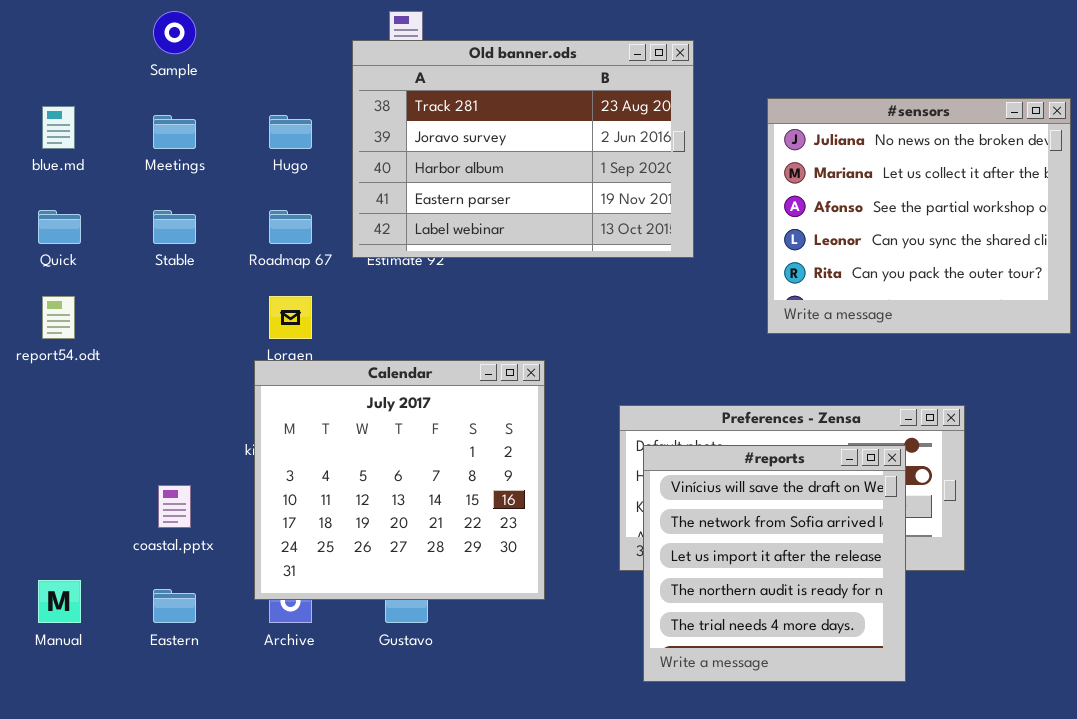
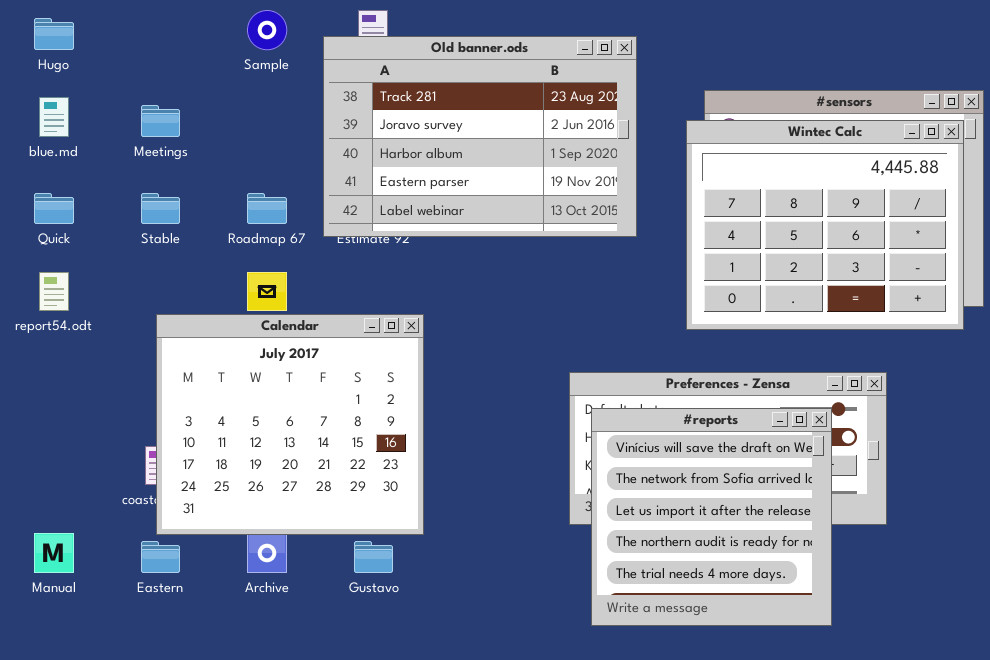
Sample: [153,11,196,54] -> [247,10,287,50], moved
Hugo: [269,115,312,149] -> [34,18,74,50], moved
Wintec Calc: none -> [686,120,964,330], opened
Calendar: [254,360,545,600] -> [156,314,424,535], moved

